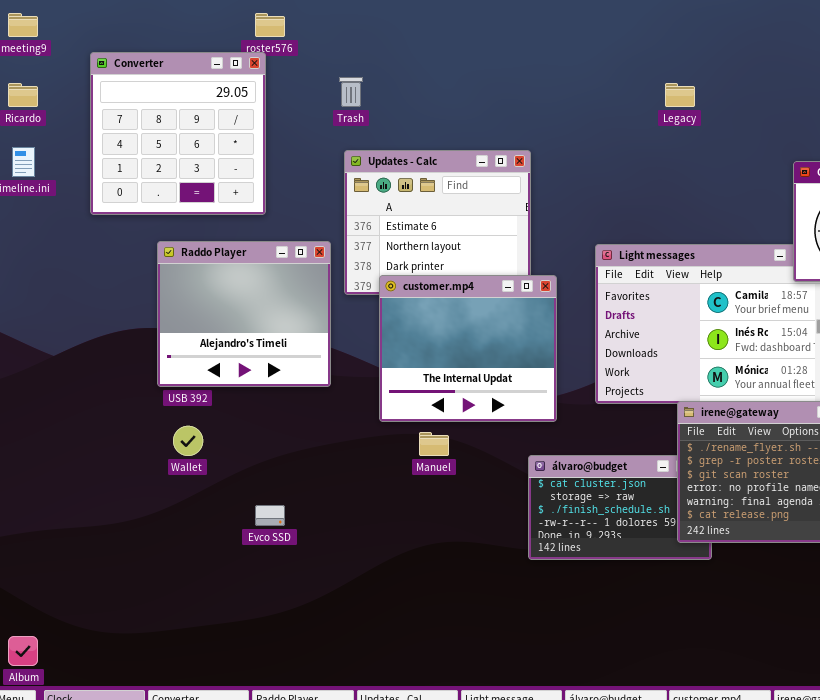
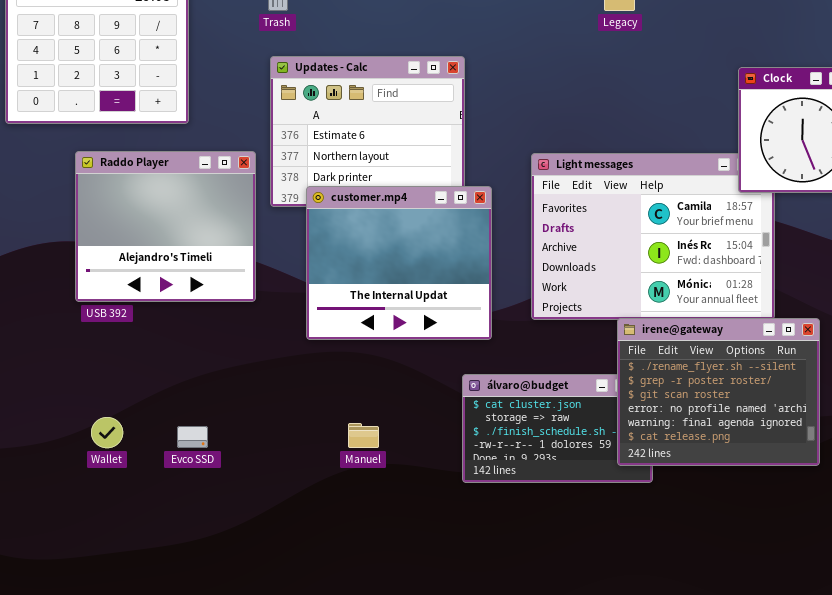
Wallet: [173,426,203,456] -> [91,417,123,448], moved
Manuel: [419,432,449,456] -> [348,423,379,448], moved

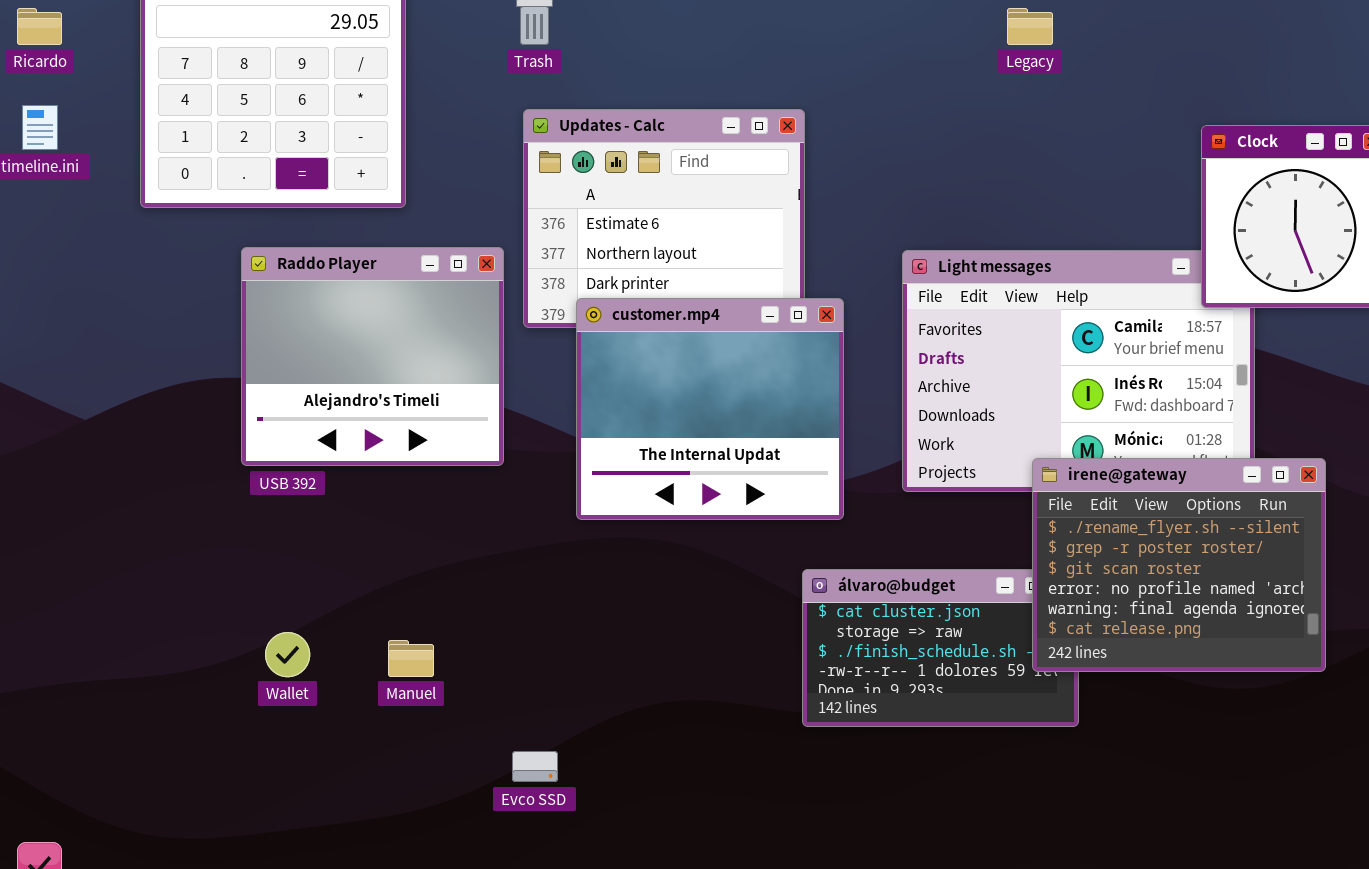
irene@gateway: [617,318,820,466] -> [1032,458,1326,672], moved
Manuel: [348,423,379,448] -> [388,640,434,677], moved
Evco SSD: [177,426,208,448] -> [512,751,558,782], moved

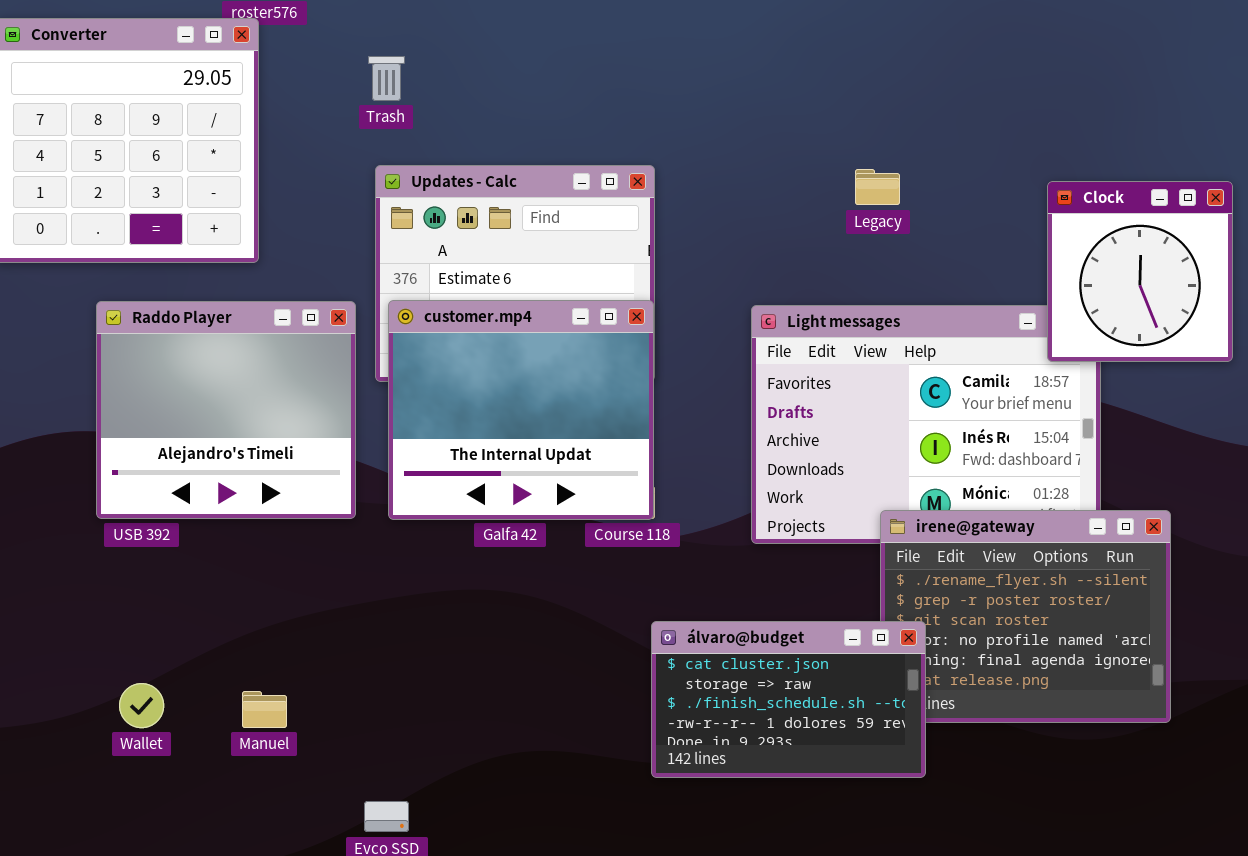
Legacy: [1007,8,1053,45] -> [855,169,900,205], moved
customer.mp4: [576,298,844,520] -> [388,300,654,520], moved
álvaro@budget: [802,569,1079,727] -> [651,621,926,778], raised

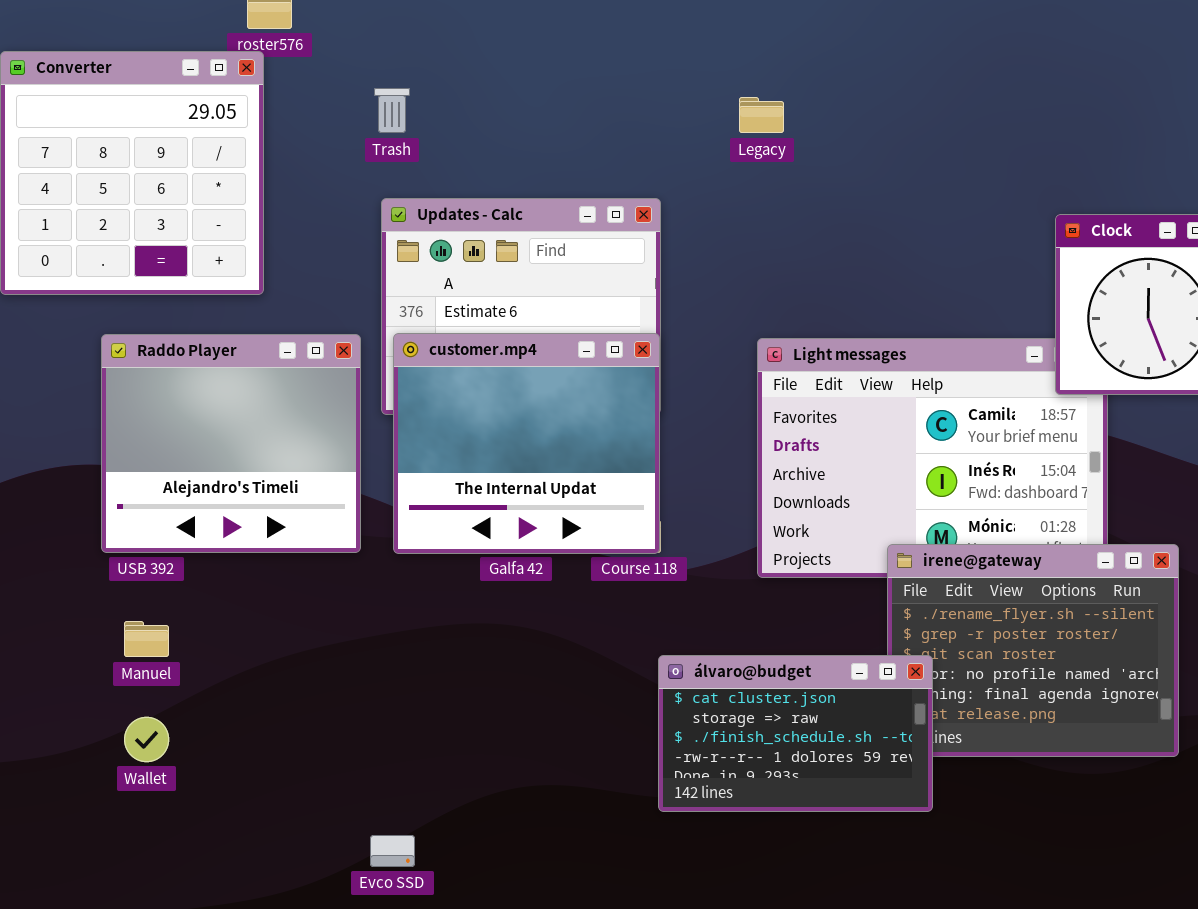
Legacy: [855,169,900,205] -> [739,97,784,133], moved
Manuel: [242,691,287,728] -> [124,621,169,657], moved

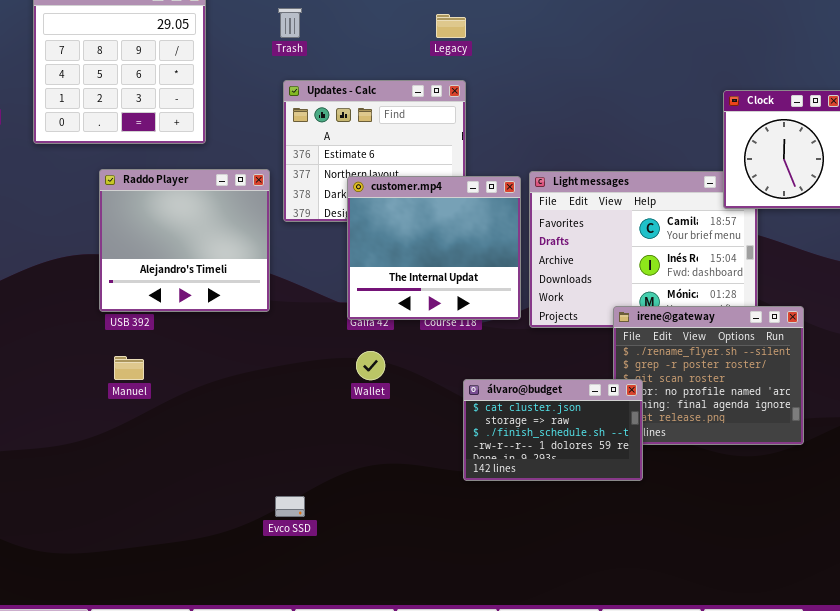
Legacy: [739,97,784,133] -> [436,14,466,38], moved
customer.mp4: [393,333,660,554] -> [347,176,521,320], moved
Wallet: [124,717,169,762] -> [356,351,385,380], moved

